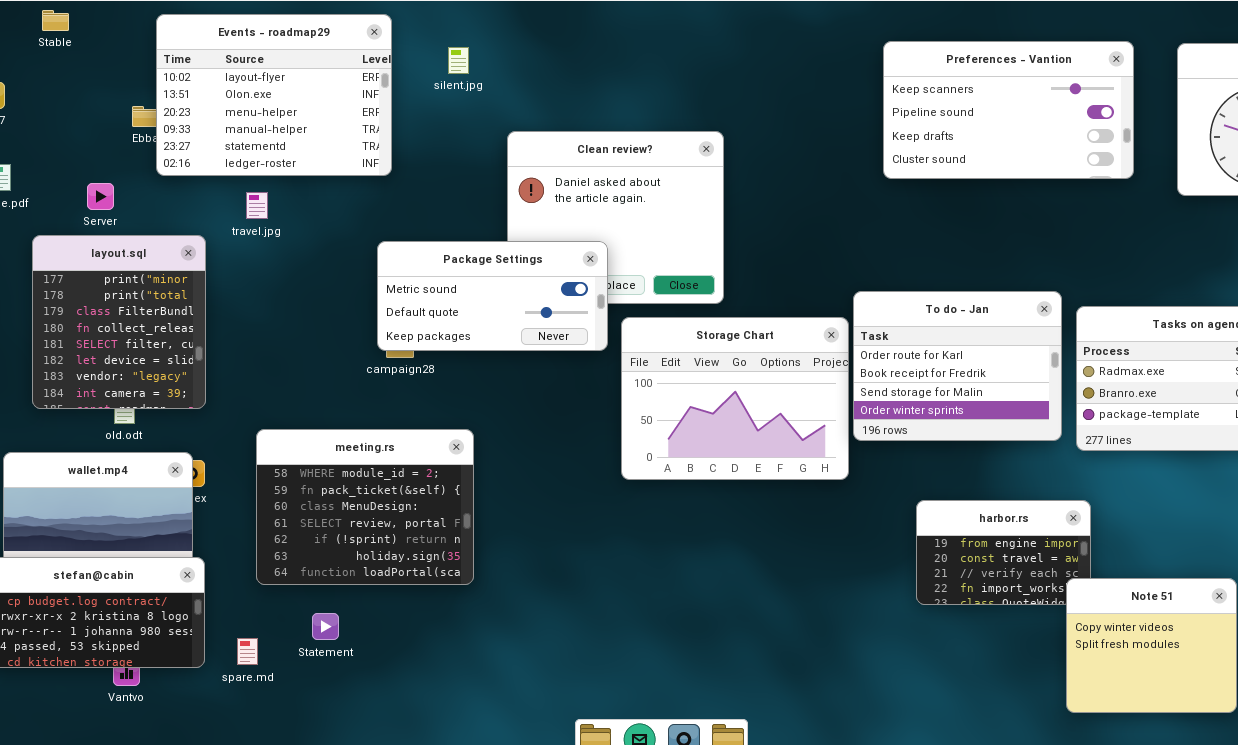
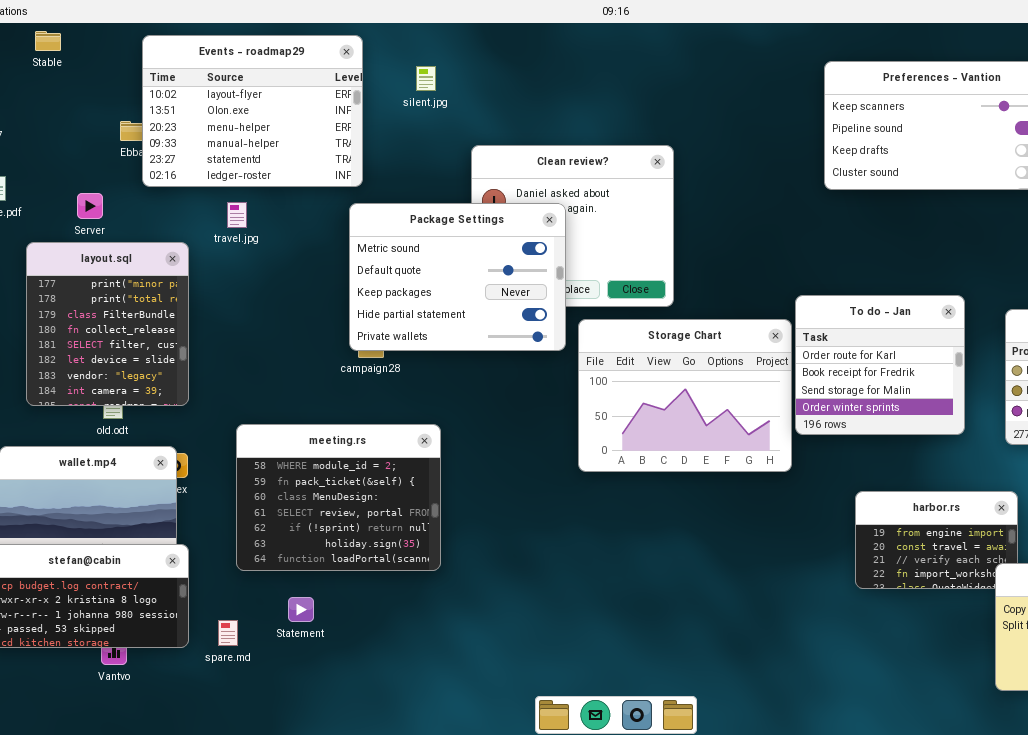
Package Settings: [377,241,608,351] -> [349,203,566,351], resized
To do - Jan: [853,291,1062,441] -> [795,295,965,435], resized

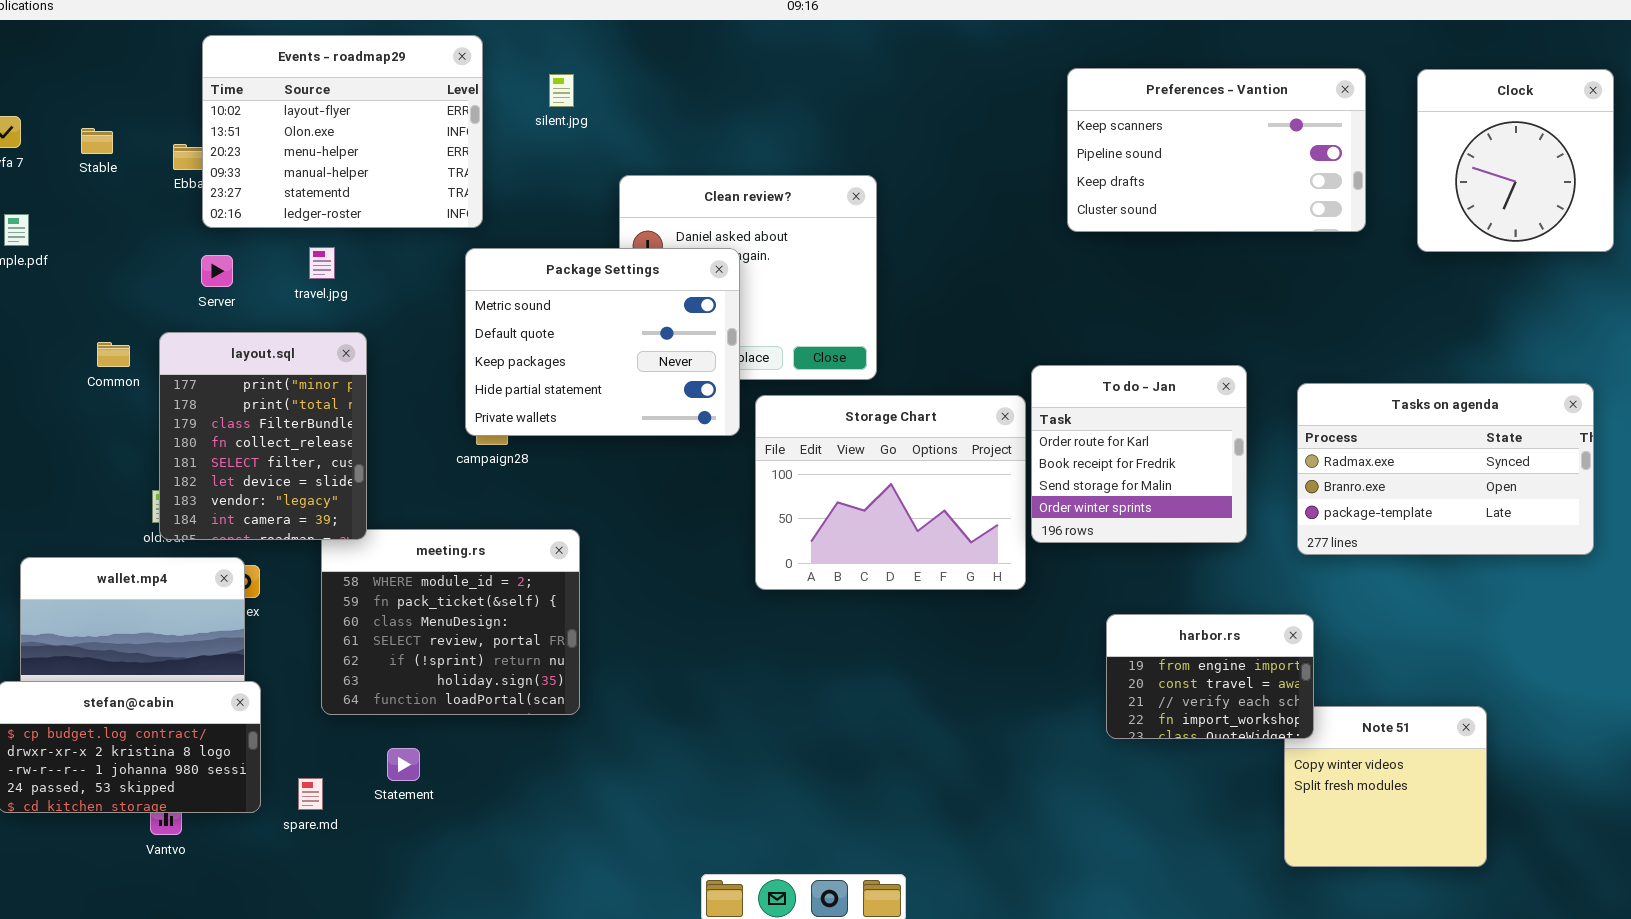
Stable: [35,31,61,51] -> [81,128,113,154], moved
Server: [77,193,103,219] -> [201,255,233,287], moved
layout.sql: [26,242,189,406] -> [159,332,367,540], moved
harbor.rs: [855,491,1018,589] -> [1106,614,1314,739], raised

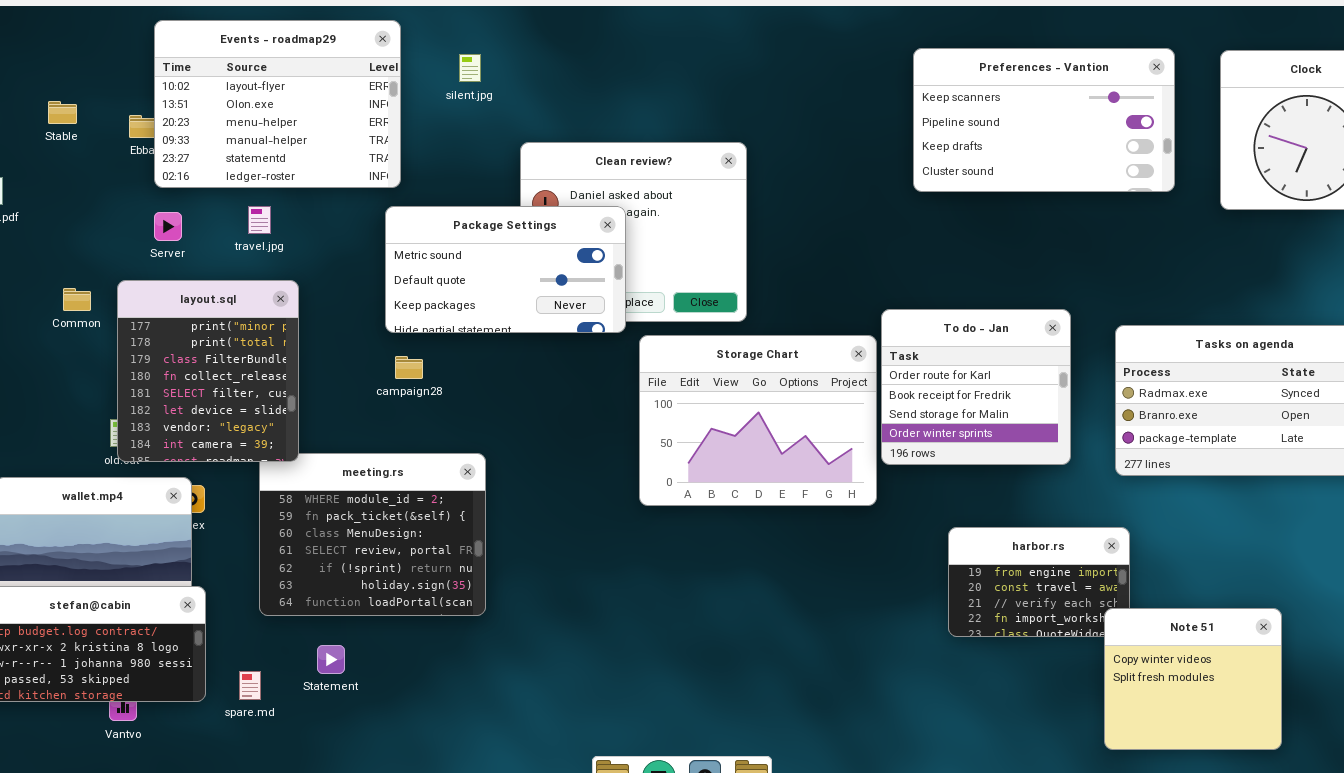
Package Settings: [465,248,740,436] -> [385,206,626,333], resized
Note 51: [1284,706,1487,867] -> [1104,608,1282,750], raised

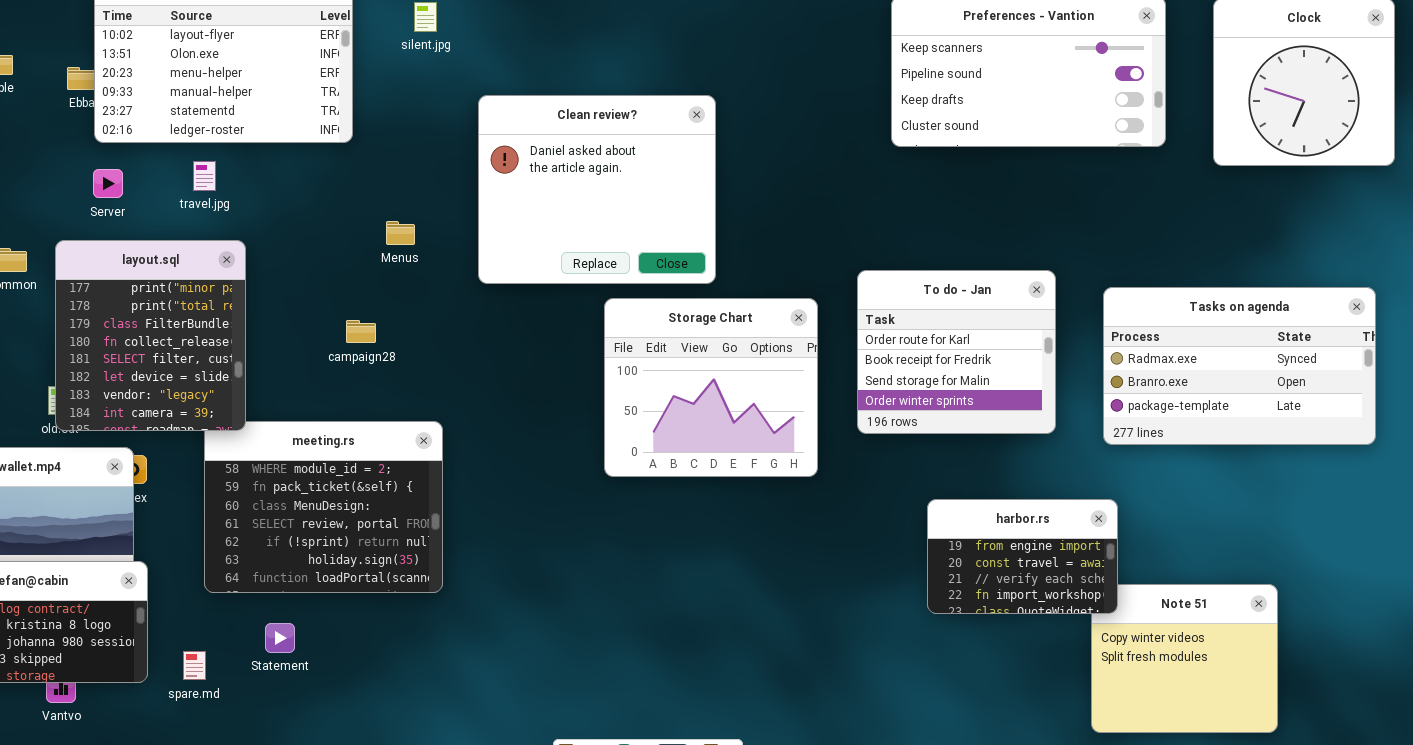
Package Settings: [385,206,626,333] -> none, closed
Storage Chart: [639,335,877,506] -> [604,298,818,477], resized
harbor.rs: [948,527,1130,637] -> [927,499,1118,614], raised

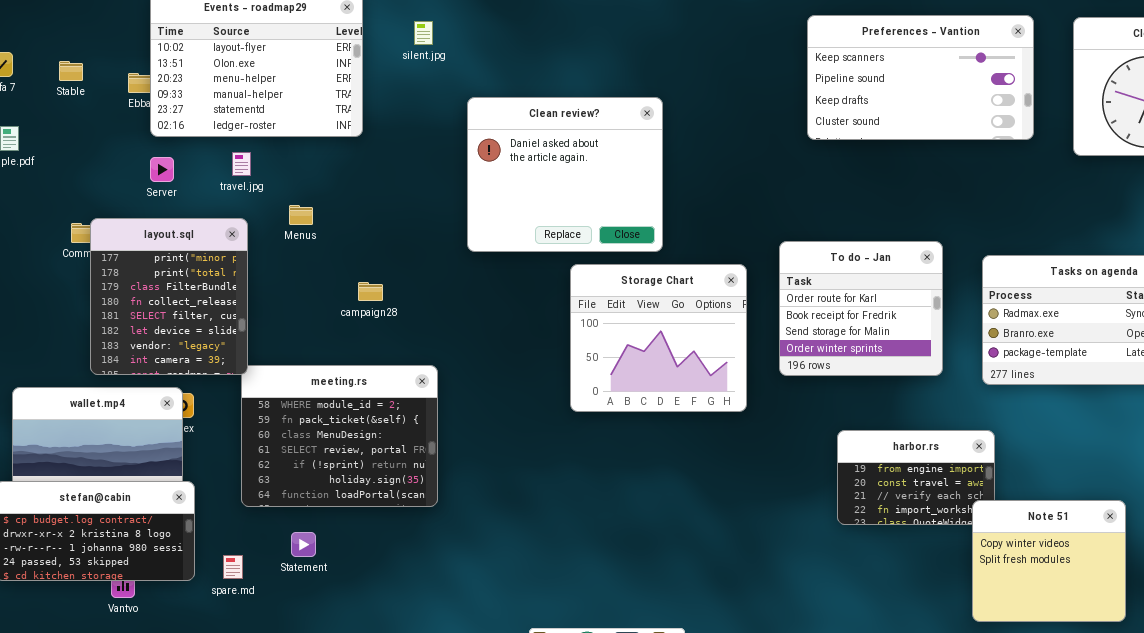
Menus: [386,221,415,245] -> [289,205,313,225], moved
layout.sql: [55,240,246,431] -> [90,218,248,375], moved
Note 51: [1091,584,1278,733] -> [972,500,1126,622], raised

